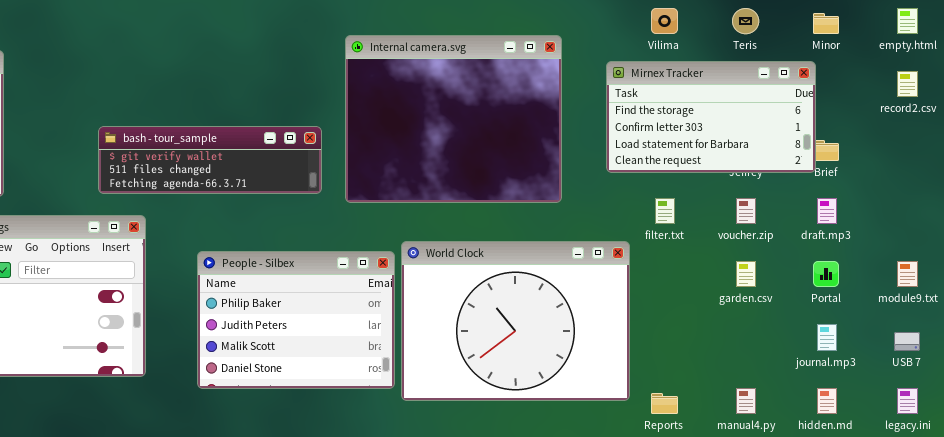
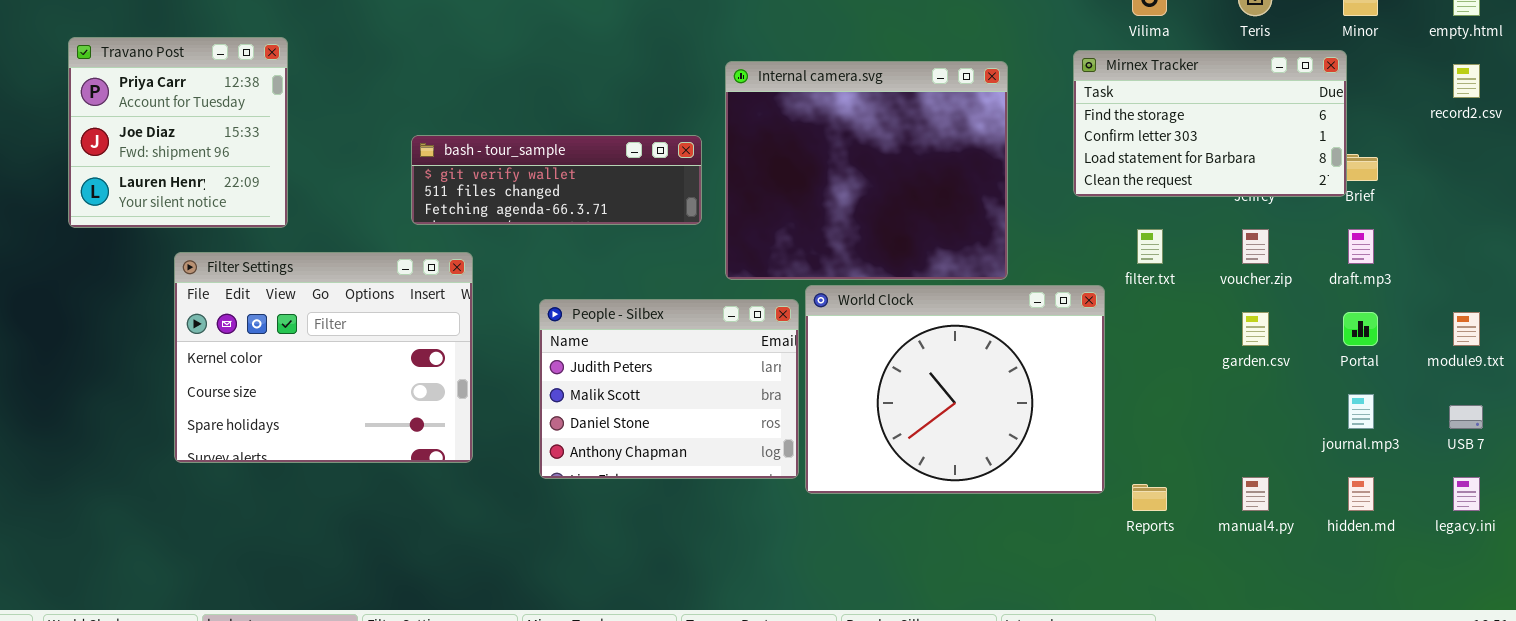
Internal camera.svg: [345,35,562,203] -> [725,61,1008,280], moved
People - Silbex: [197,251,395,389] -> [539,299,799,479], scrolled down 1 row

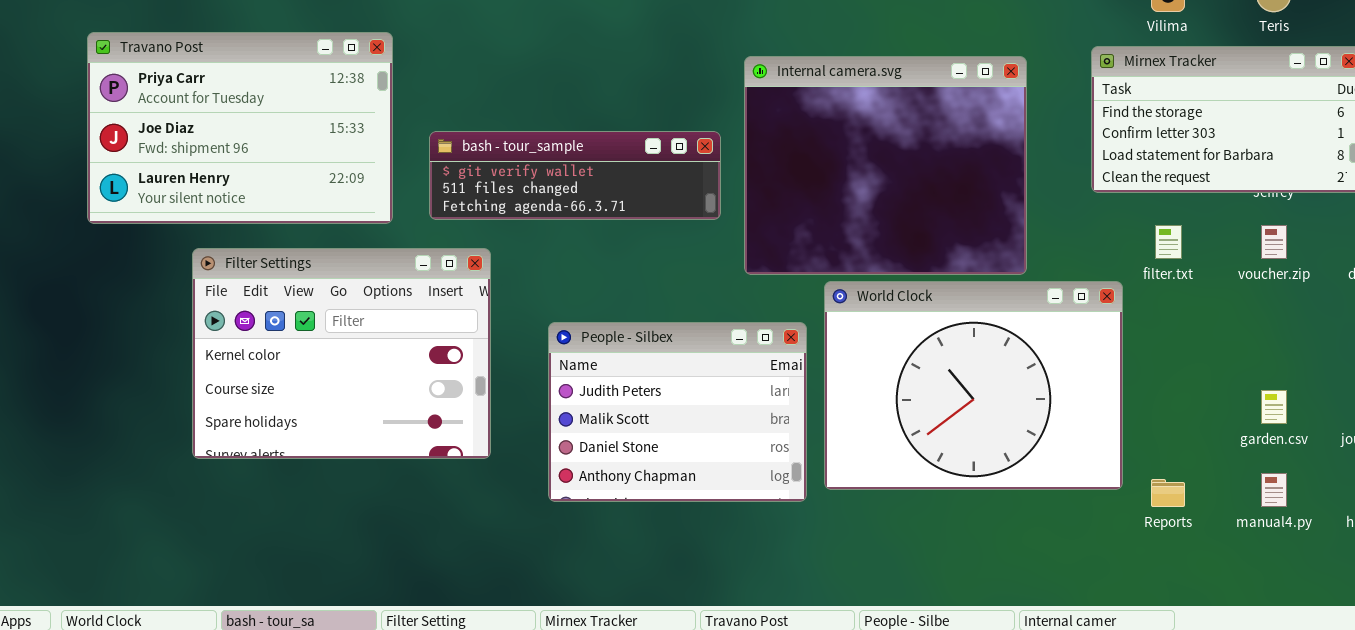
Travano Post: [68,37,288,228] -> [87,32,393,224], resized
People - Silbex: [539,299,799,479] -> [548,322,807,502], moved
garden.csv: [1242,312,1269,346] -> [1261,390,1287,424], moved

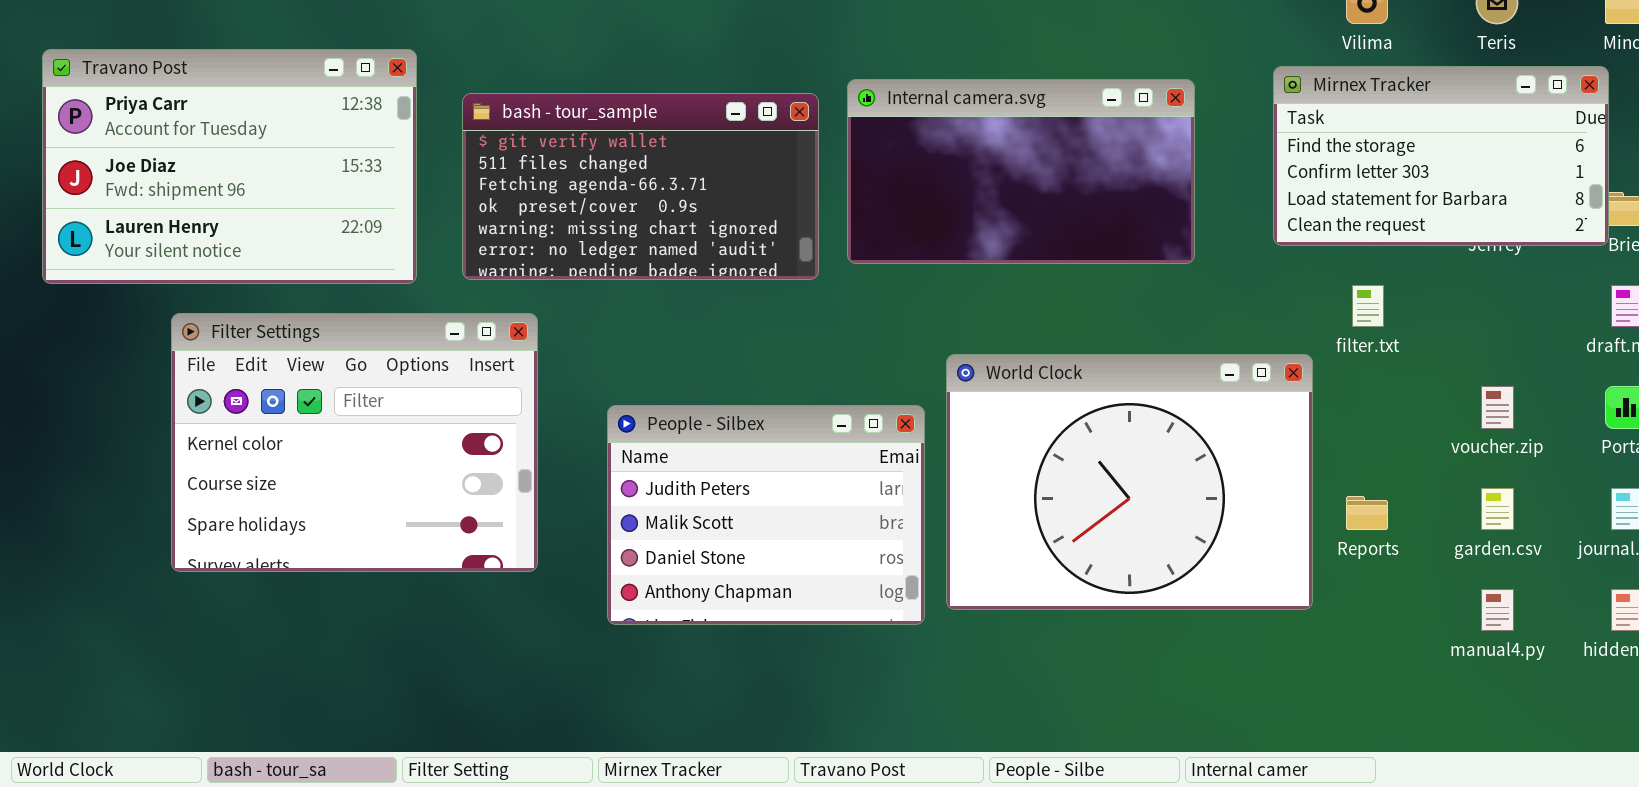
Internal camera.svg: [744,56,1027,275] -> [847,79,1195,264], resized
bash - tour_sample: [429,131,721,220] -> [462,93,819,280], resized
voucher.zip: [1261,225,1287,259] -> [1481,386,1514,429], moved
Reports: [1151,479,1185,507] -> [1346,496,1388,530], moved

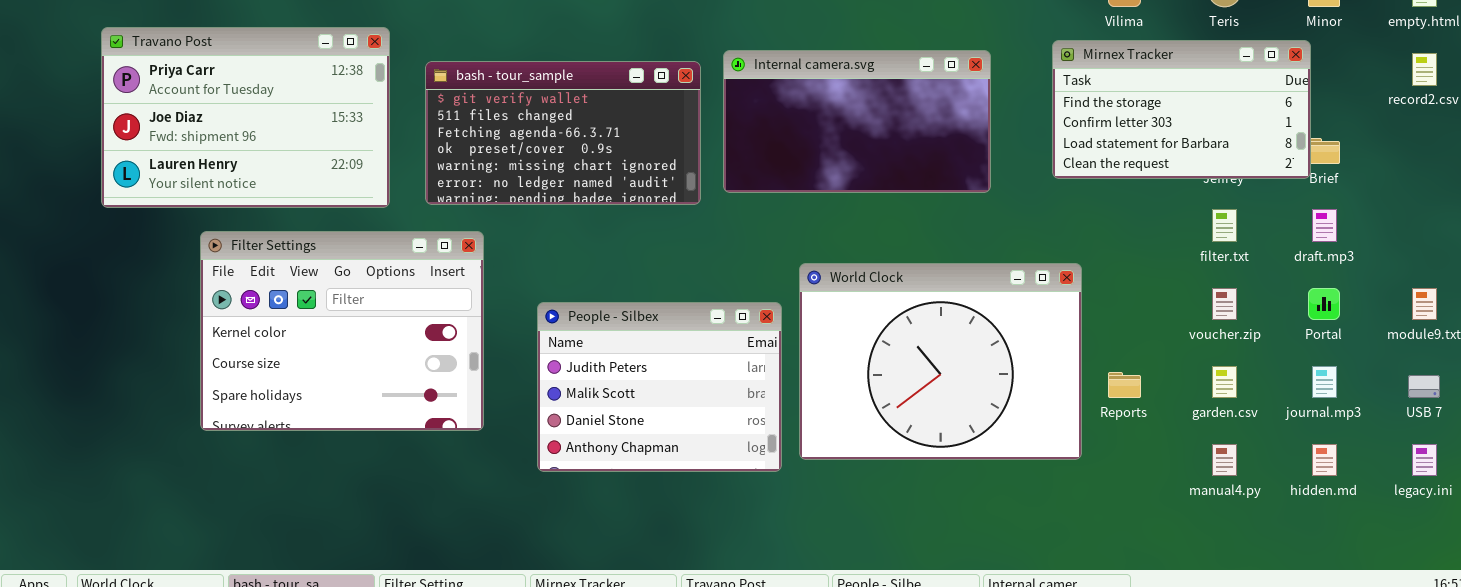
filter.txt: [1352,285,1384,327] -> [1212,209,1237,242], moved

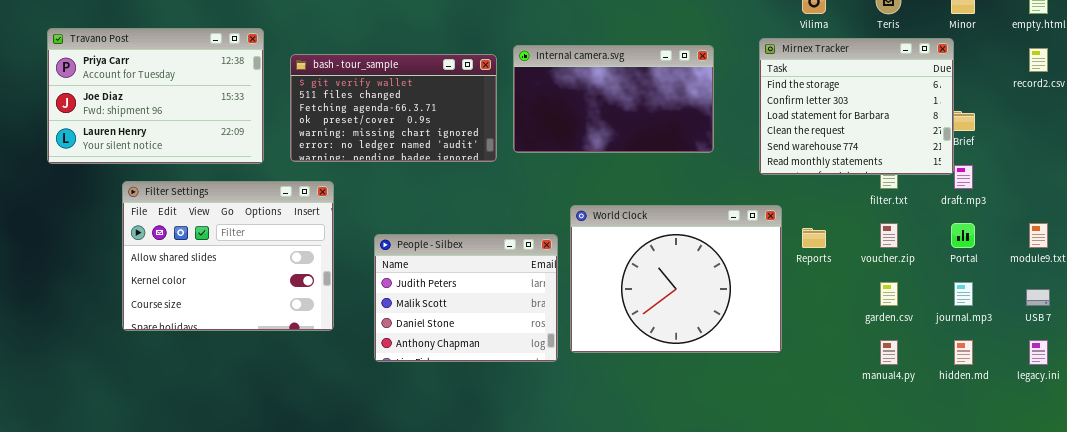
Mirnex Tracker: [1052,40,1311,179] -> [759,38,954,175], resized
Filter Settings: [200,231,484,431] -> [122,181,334,331], scrolled up 1 row
Reports: [1108,372,1141,398] -> [802,228,826,248], moved

